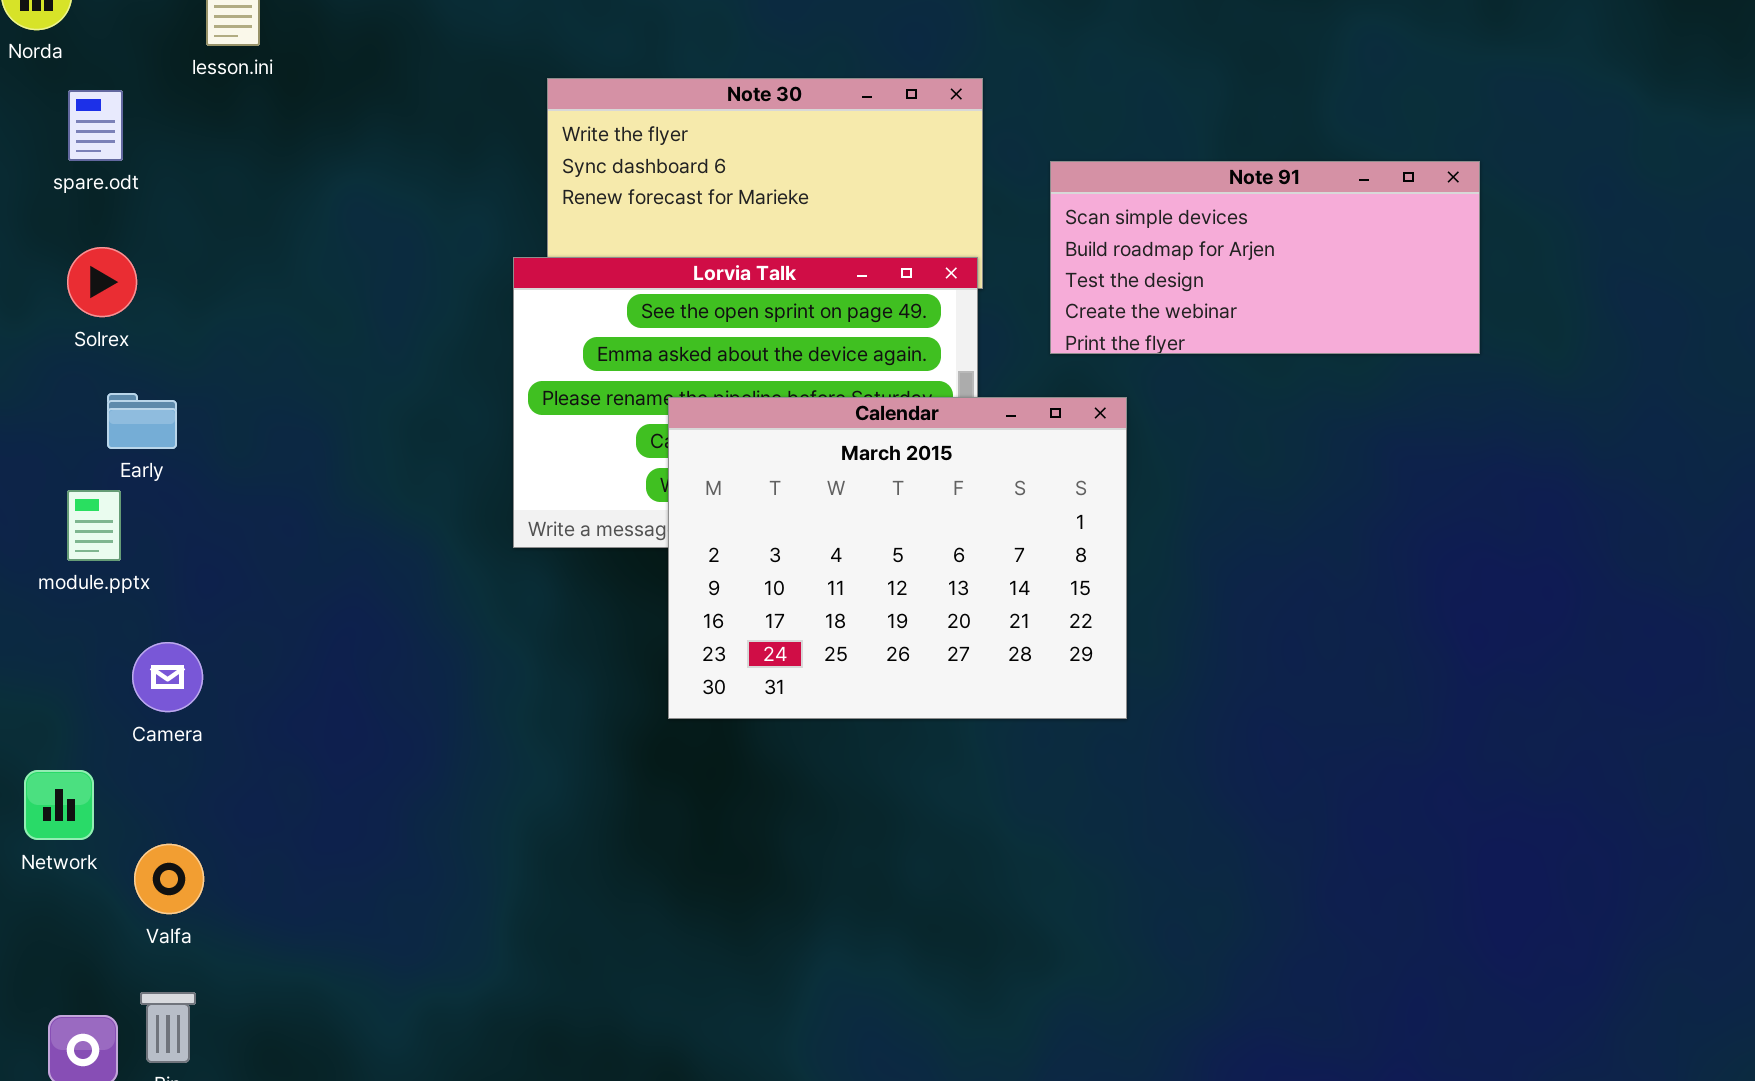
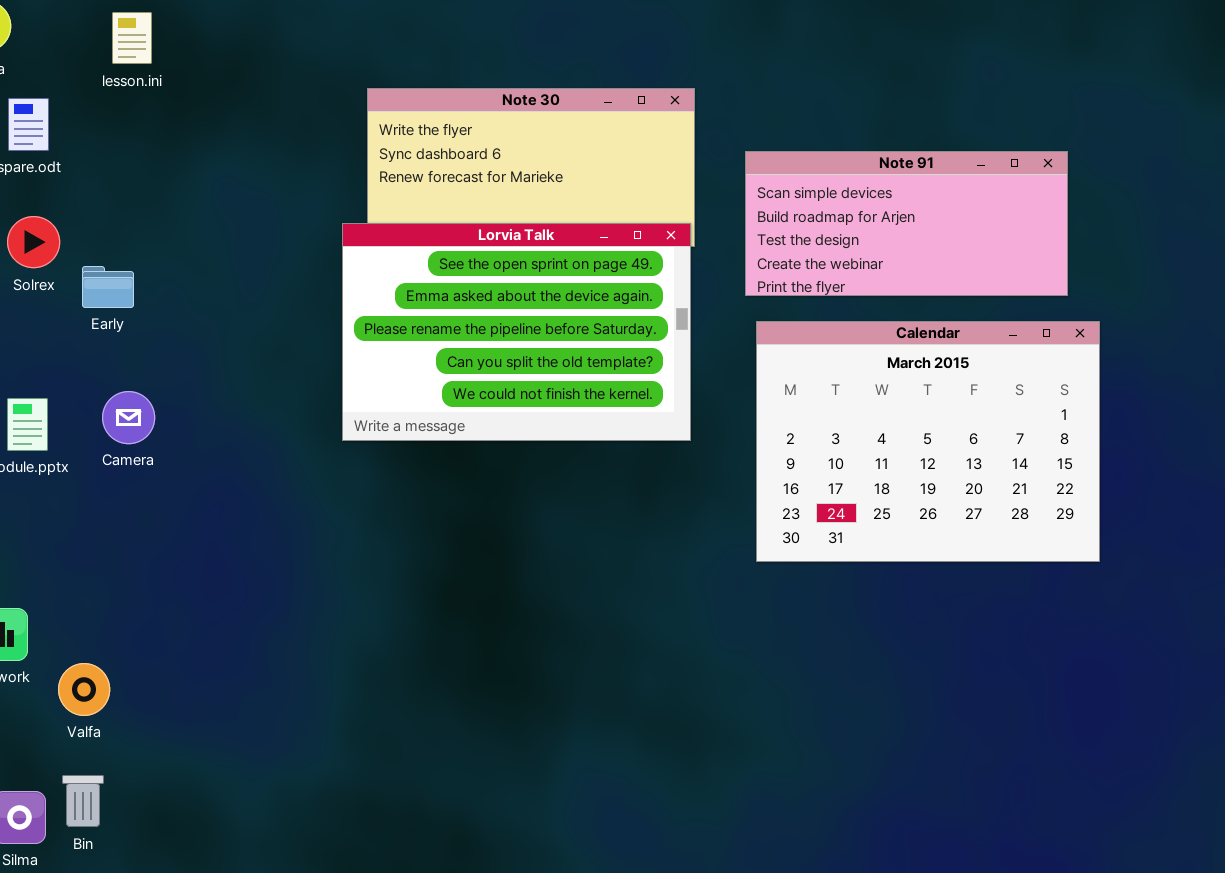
Early: [107,393,177,449] -> [82,266,134,308], moved
Calendar: [668,397,1127,719] -> [756,321,1100,562], moved
Camera: [132,642,203,712] -> [102,391,155,444], moved

